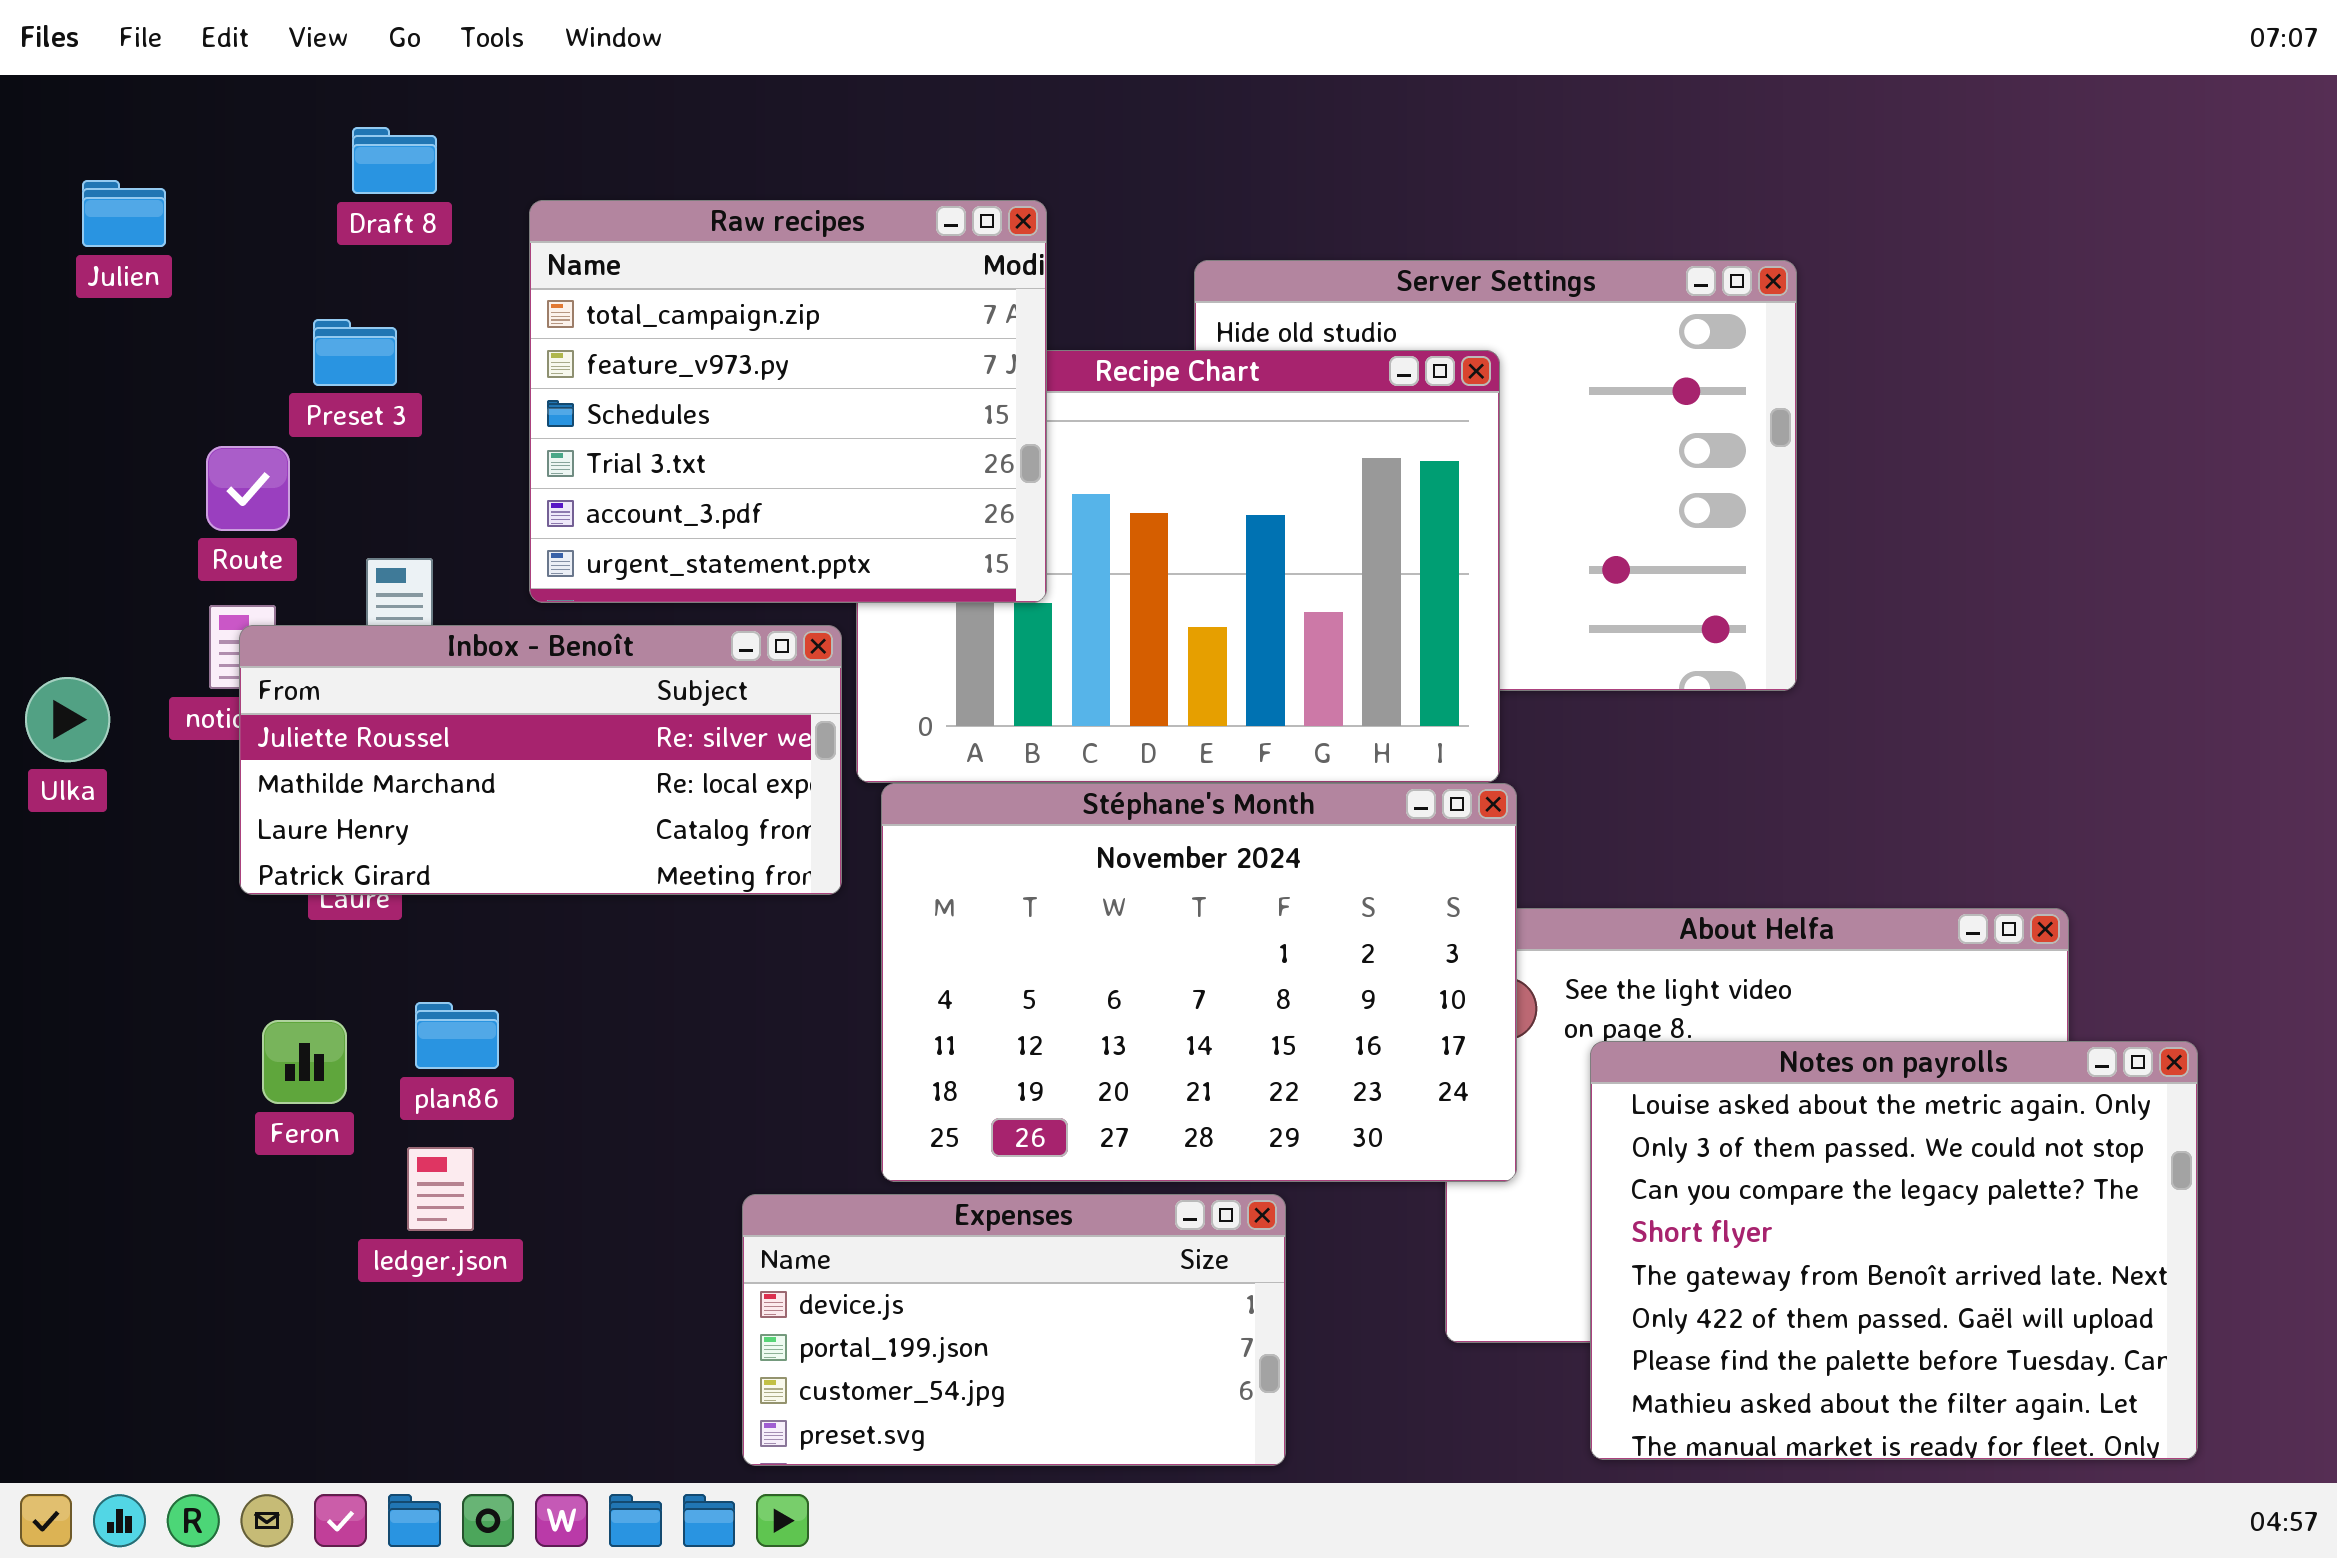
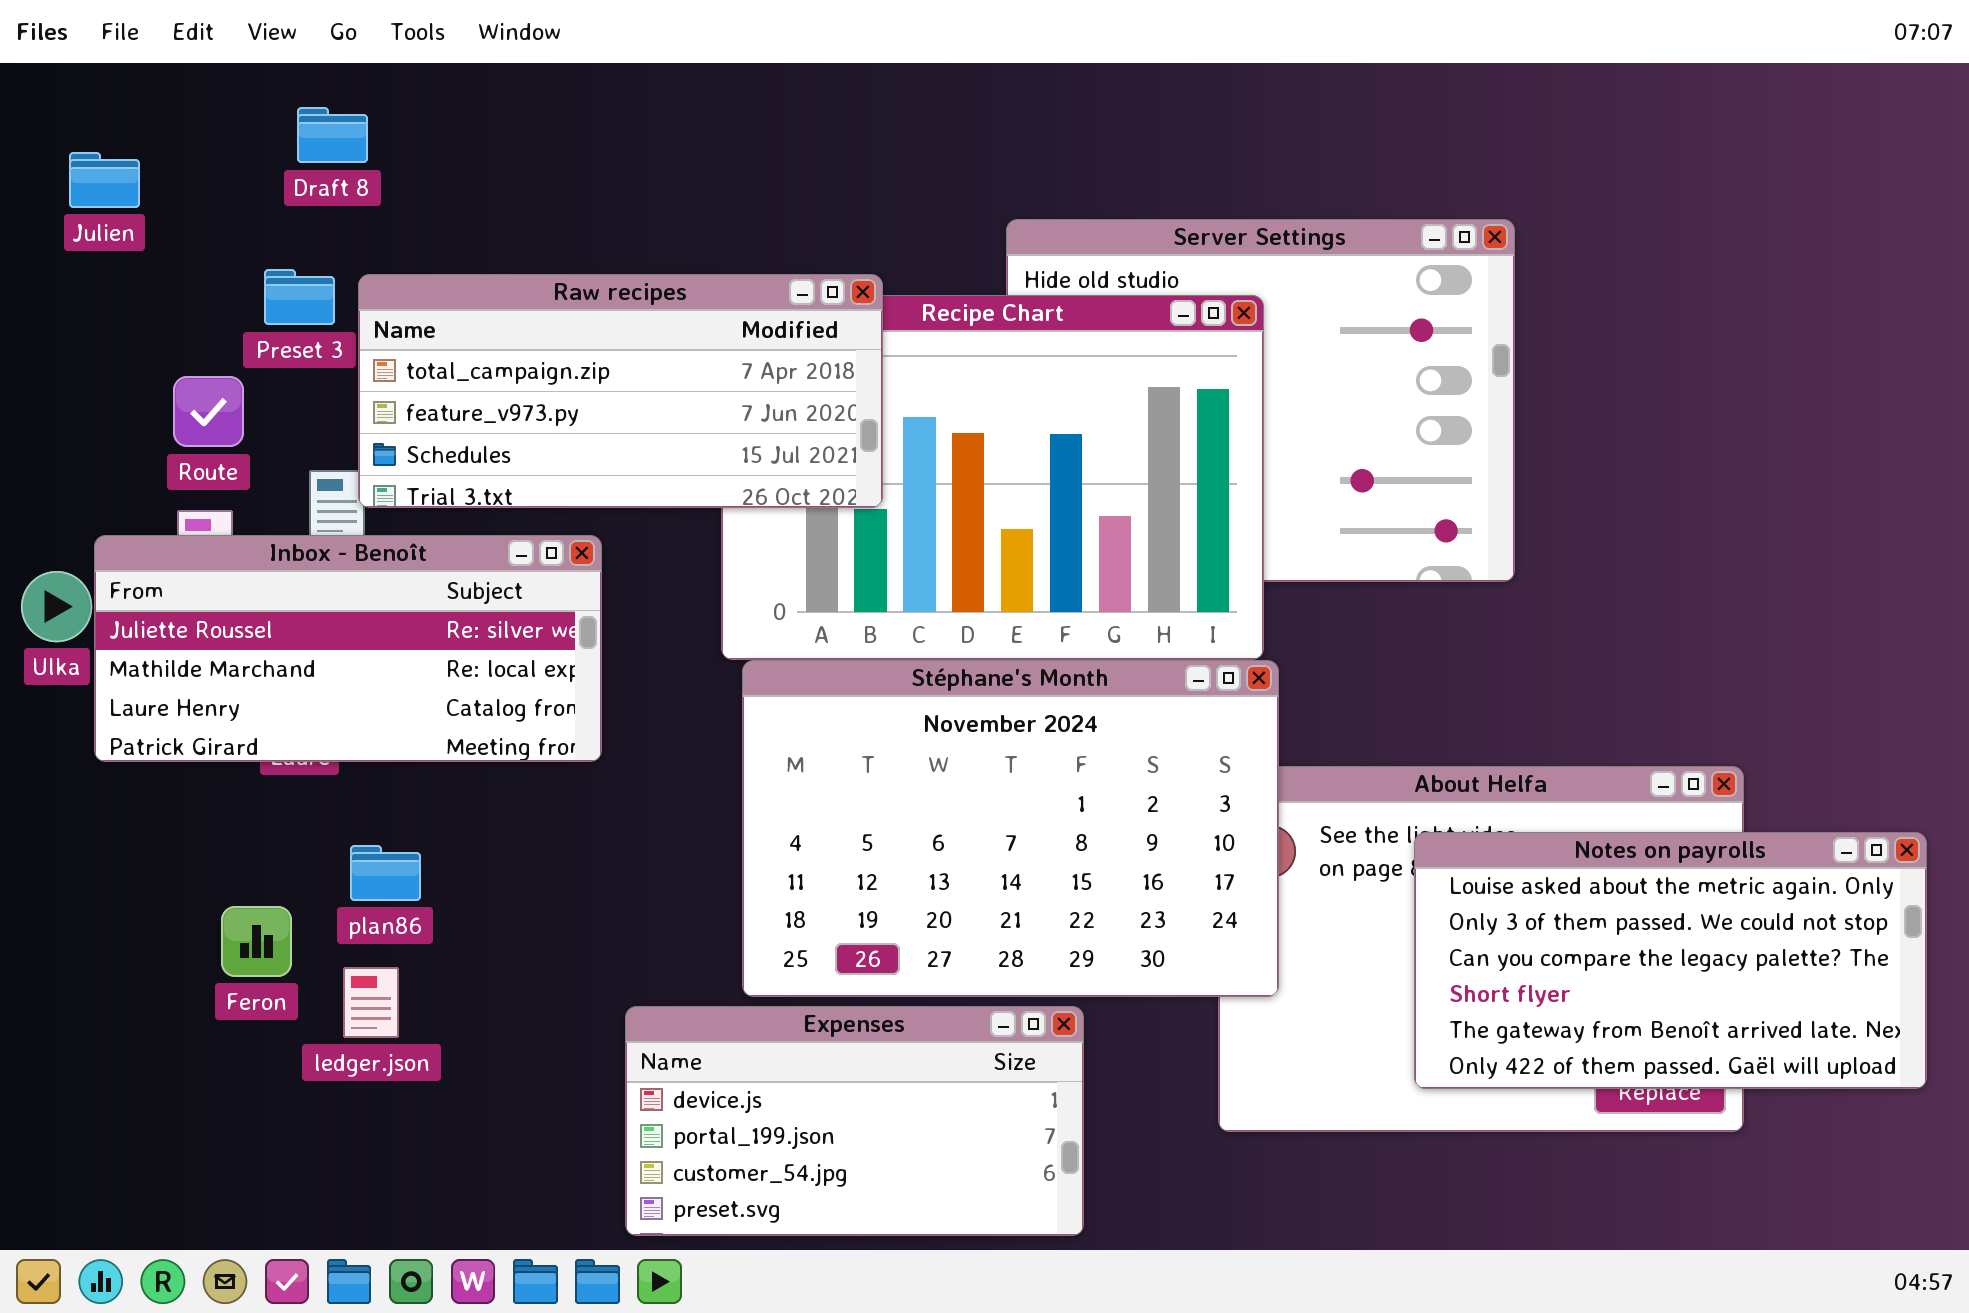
Raw recipes: [529,200,1047,603] -> [358,274,883,508], resized
Inbox - Benoît: [239,625,842,895] -> [94,535,602,762], moved
Feron: [262,1020,347,1104] -> [221,906,292,977], moved
Notes on payrolls: [1590,1041,2198,1460] -> [1414,832,1927,1089], moved, resized

